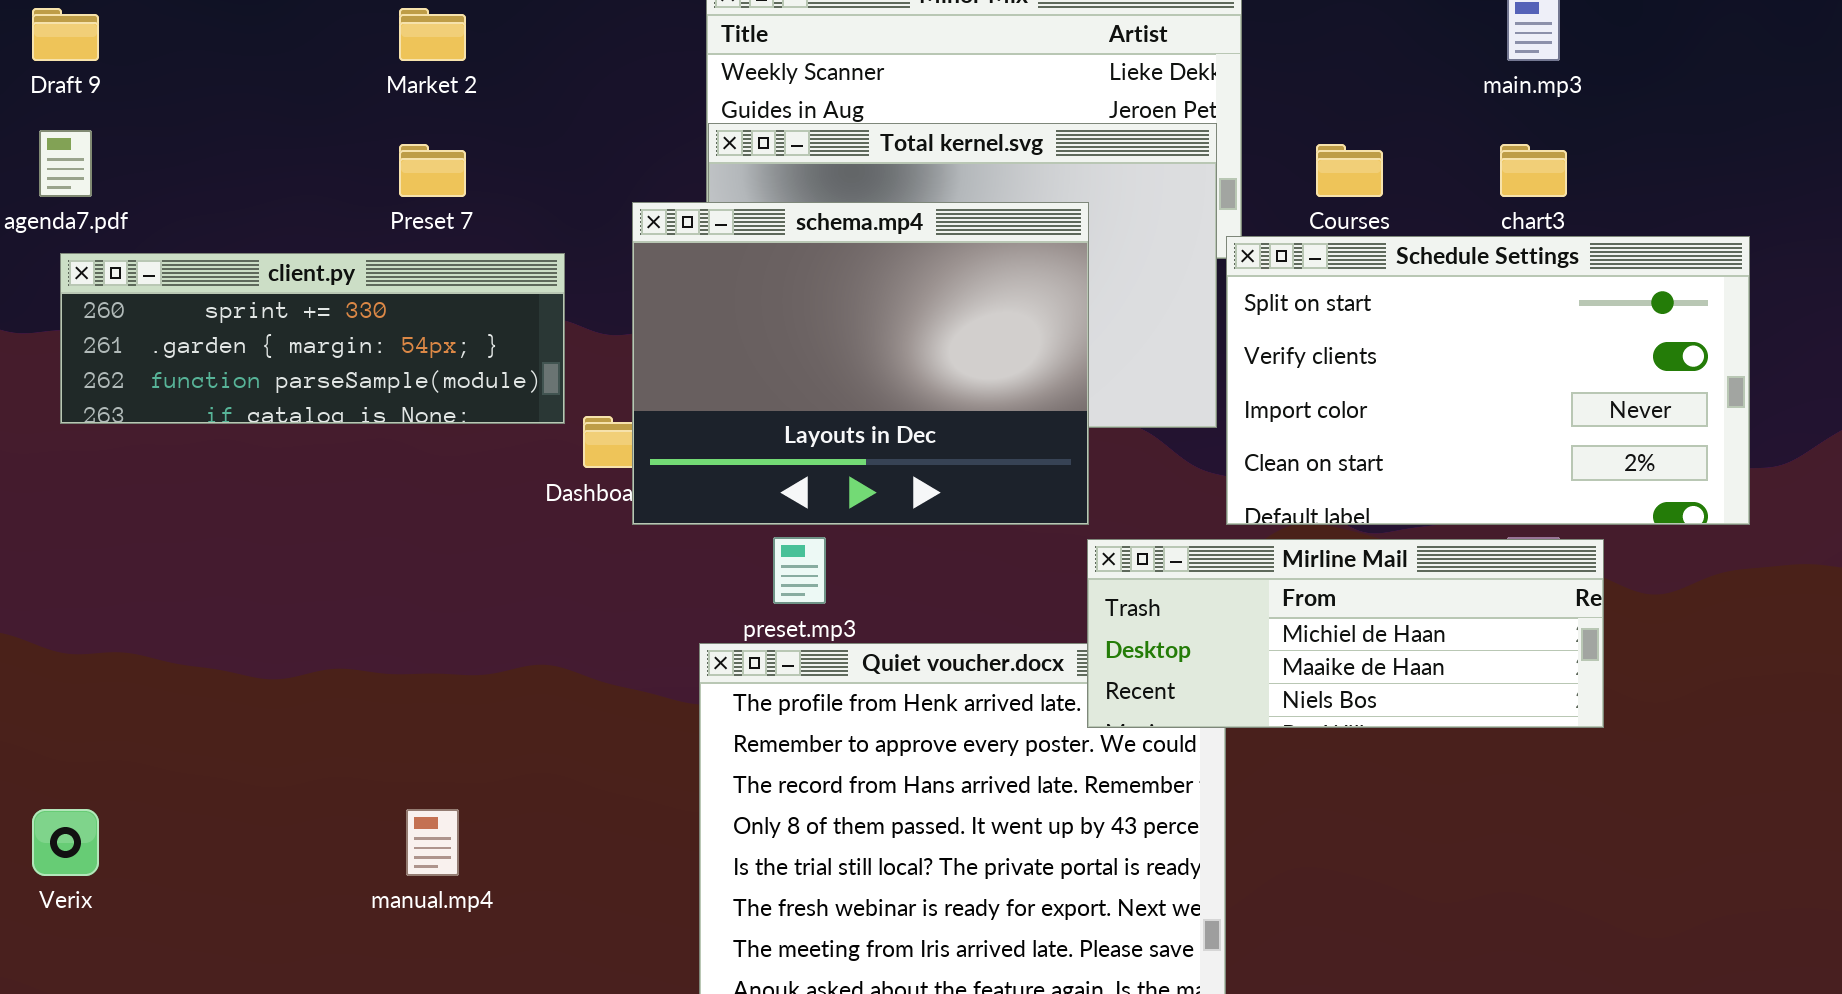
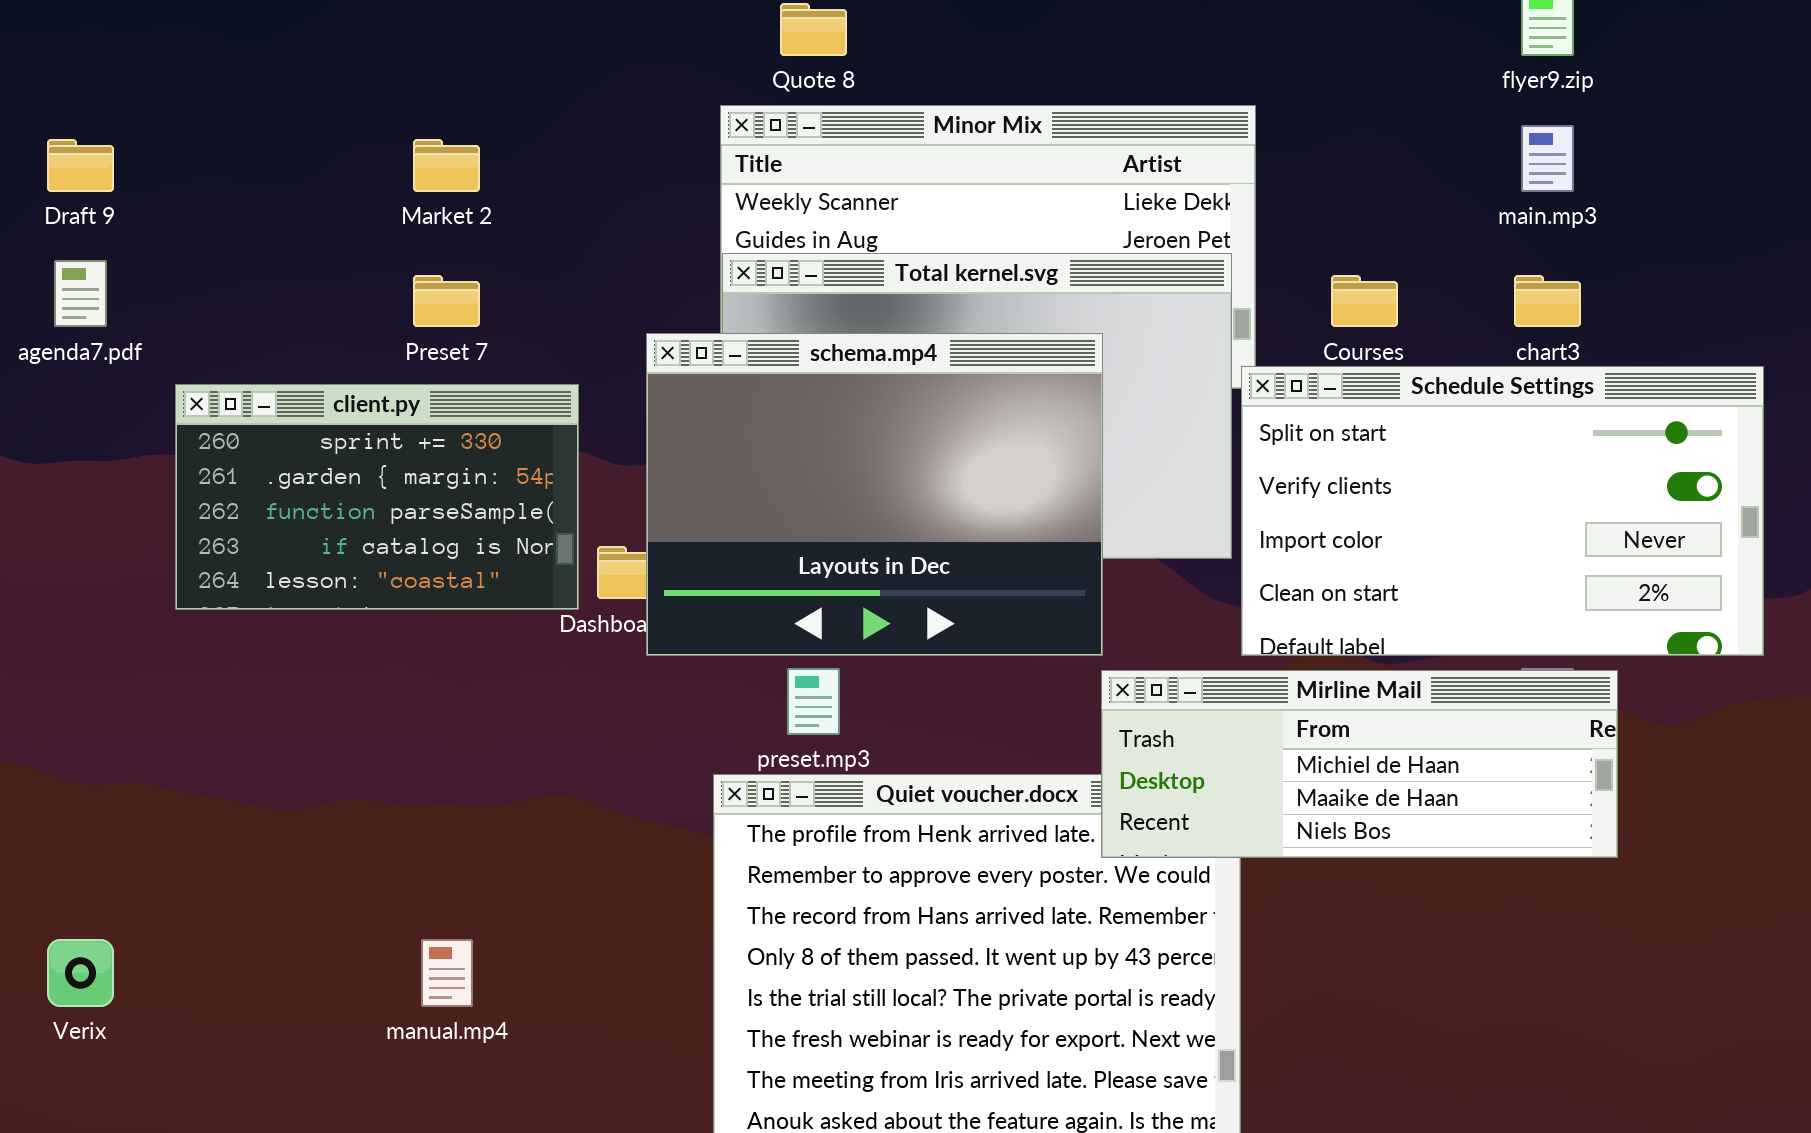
client.py: [60,253,565,424] -> [175,384,579,610], resized

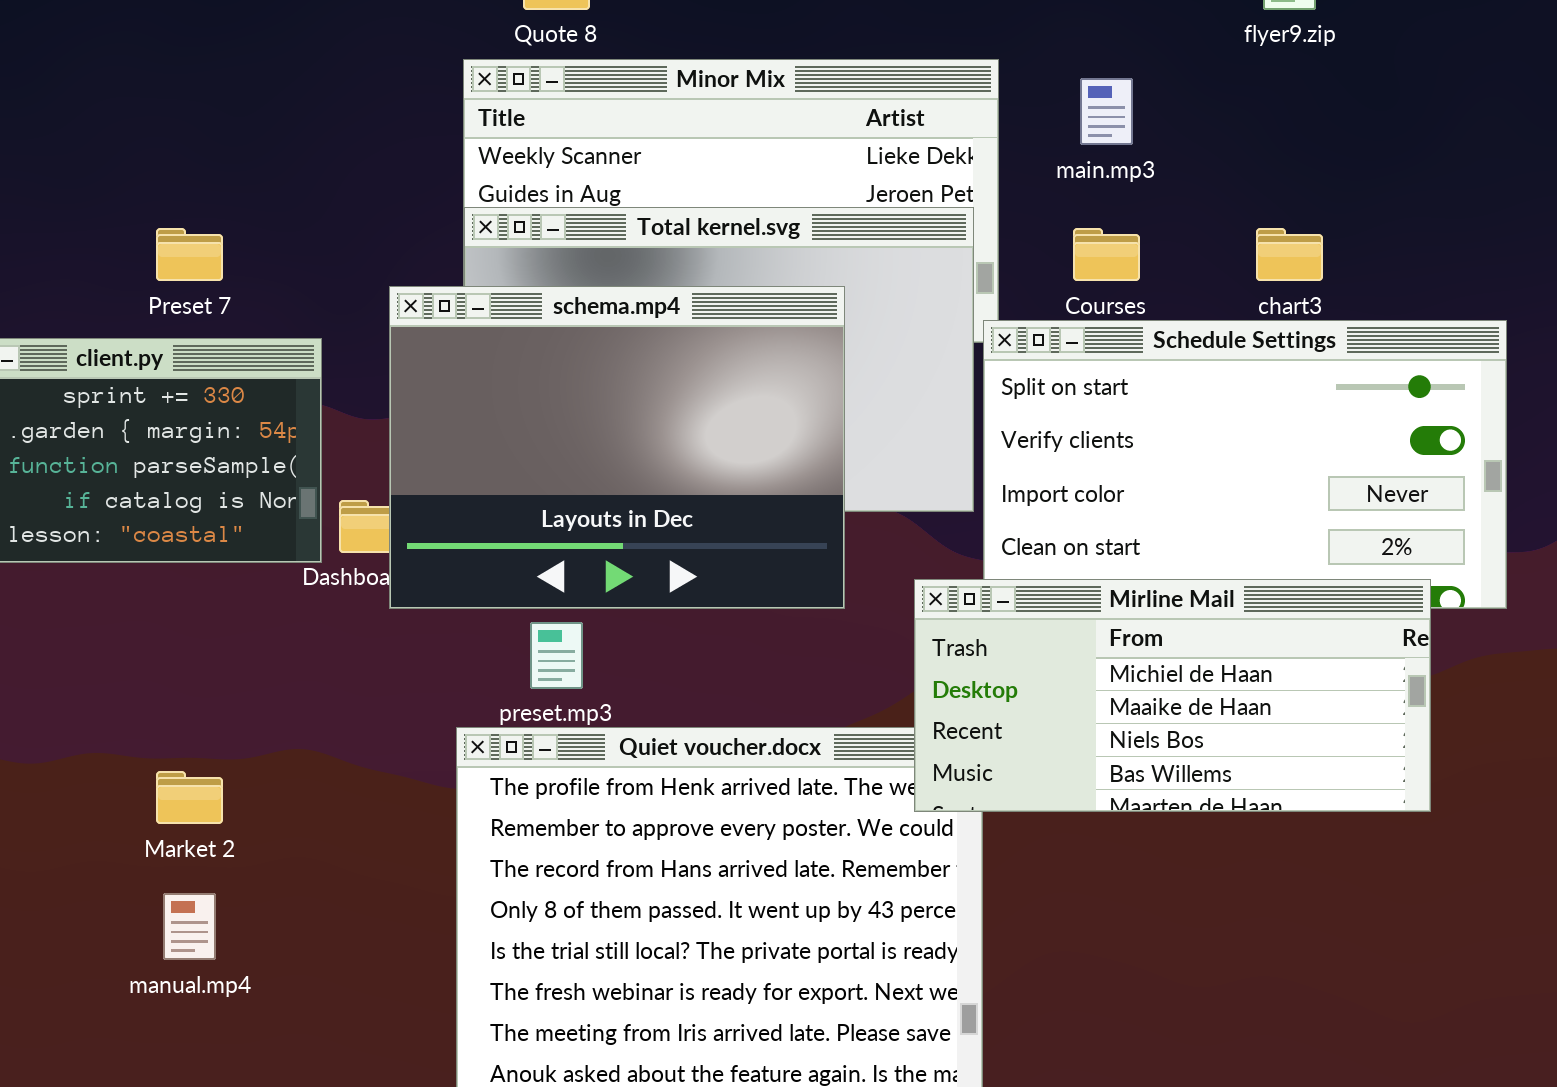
main.mp3: [1521,125,1574,192] -> [1080,78,1133,145], moved
Market 2: [413,139,480,192] -> [156,771,223,824], moved
Mirline Mail: [1101,670,1618,858] -> [914,579,1431,812], moved, resized

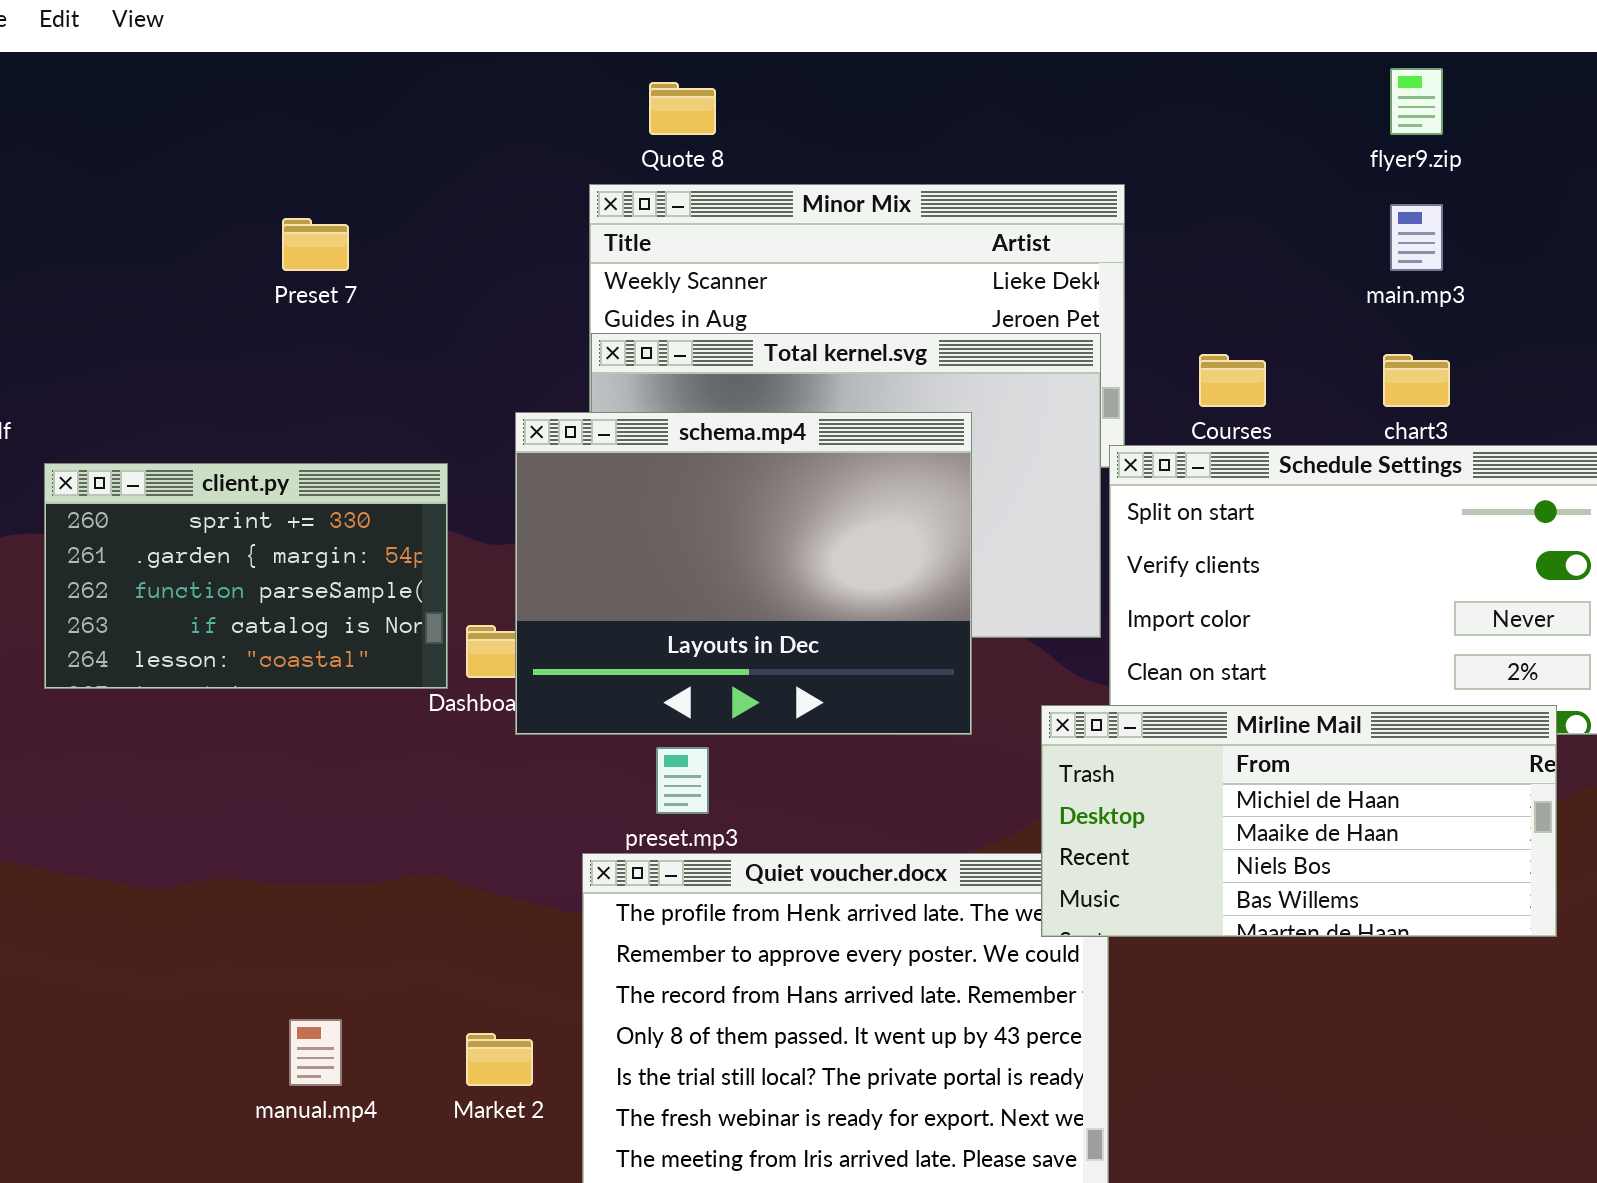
main.mp3: [1080,78,1133,145] -> [1390,204,1443,271], moved
Preset 7: [156,228,223,281] -> [282,218,349,271], moved
Market 2: [156,771,223,824] -> [466,1033,533,1086], moved

